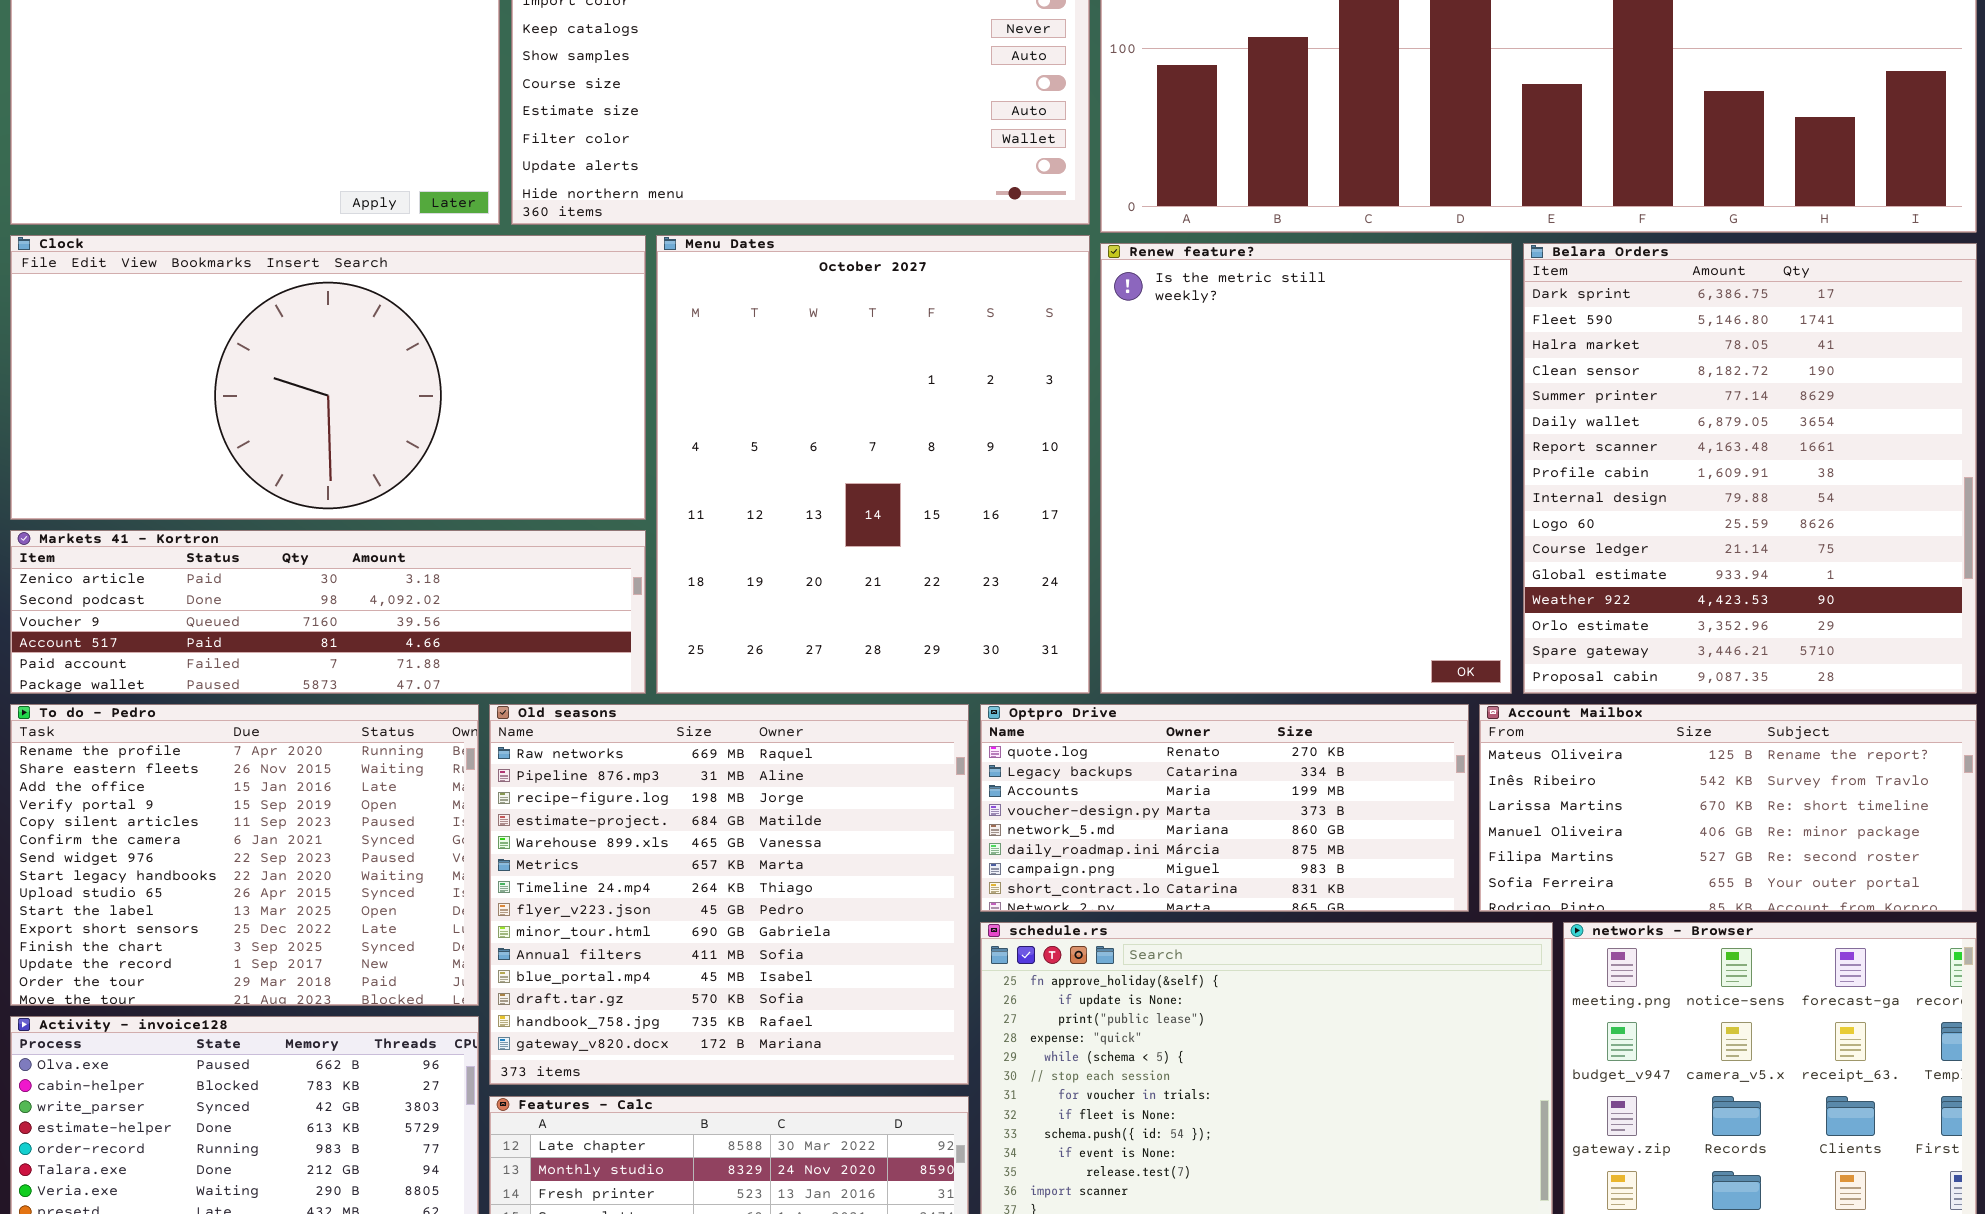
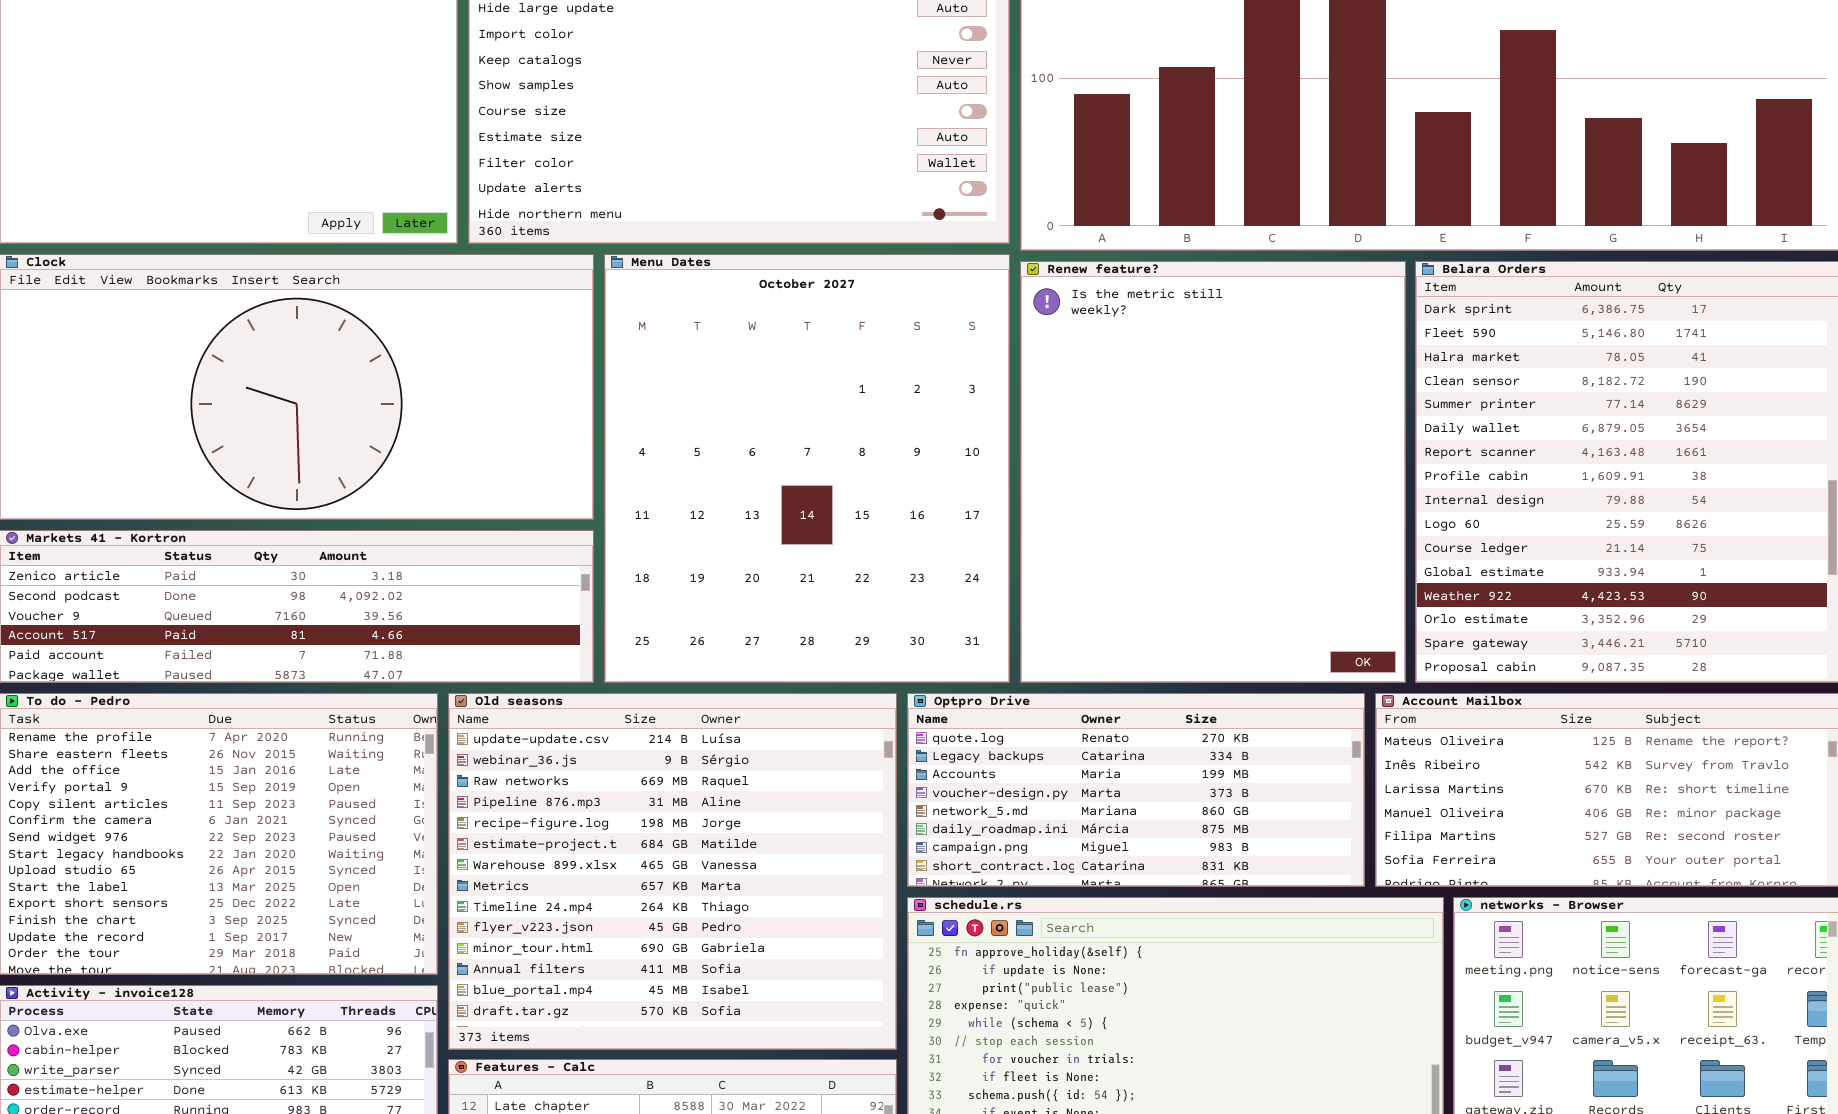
Old seasons: [489,704,969,1085] -> [448,693,897,1050], scrolled up 2 rows

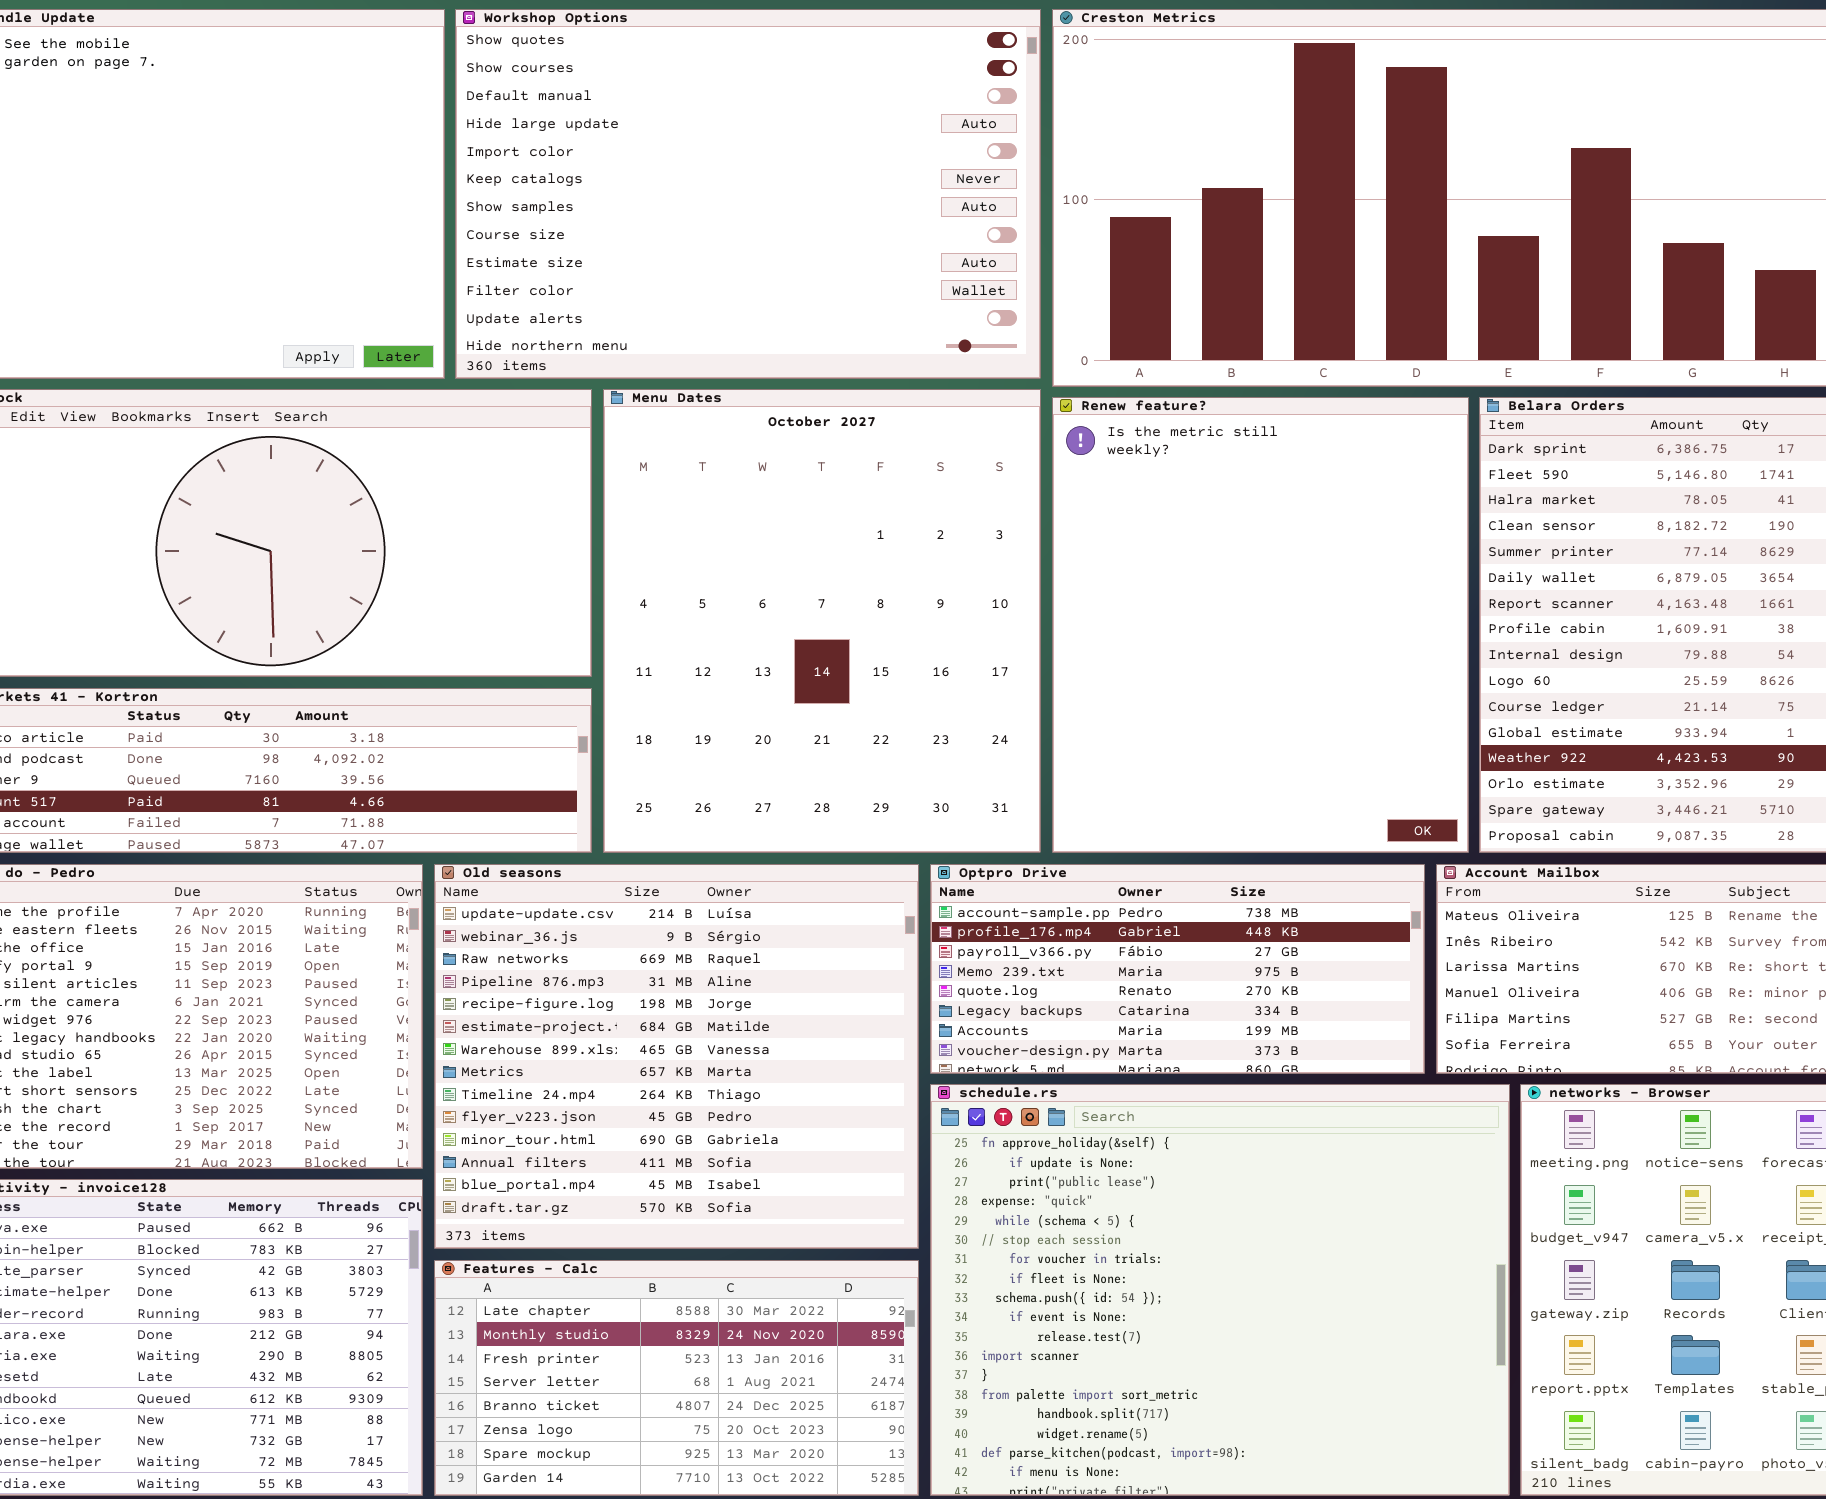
Optpro Drive: [907,693,1365,887] -> [930,864,1425,1074], scrolled up 4 rows

